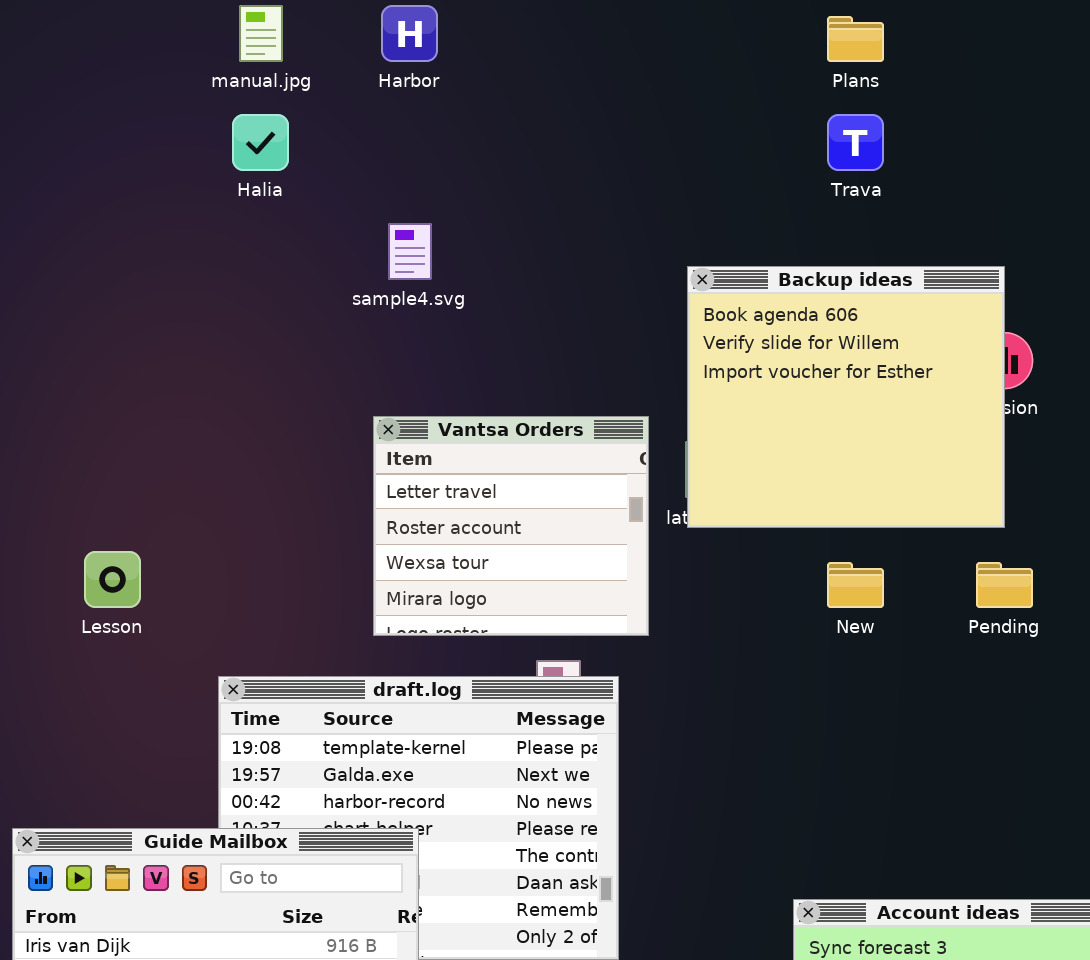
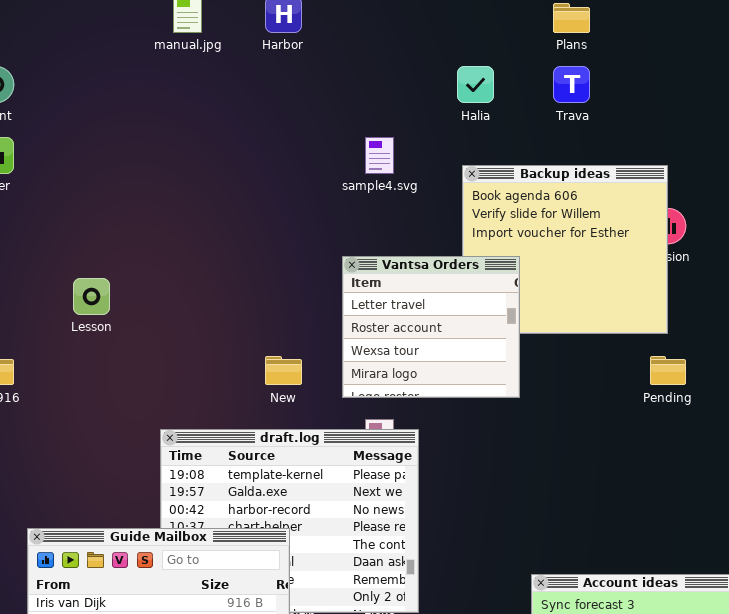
Halia: [232,114,289,171] -> [457,66,494,103], moved
sample4.svg: [388,223,432,280] -> [365,137,394,174], moved
Vantsa Orders: [373,416,649,636] -> [342,256,520,398], moved
Lesson: [84,551,141,608] -> [73,278,110,315], moved
New: [827,562,884,608] -> [265,356,302,385], moved

